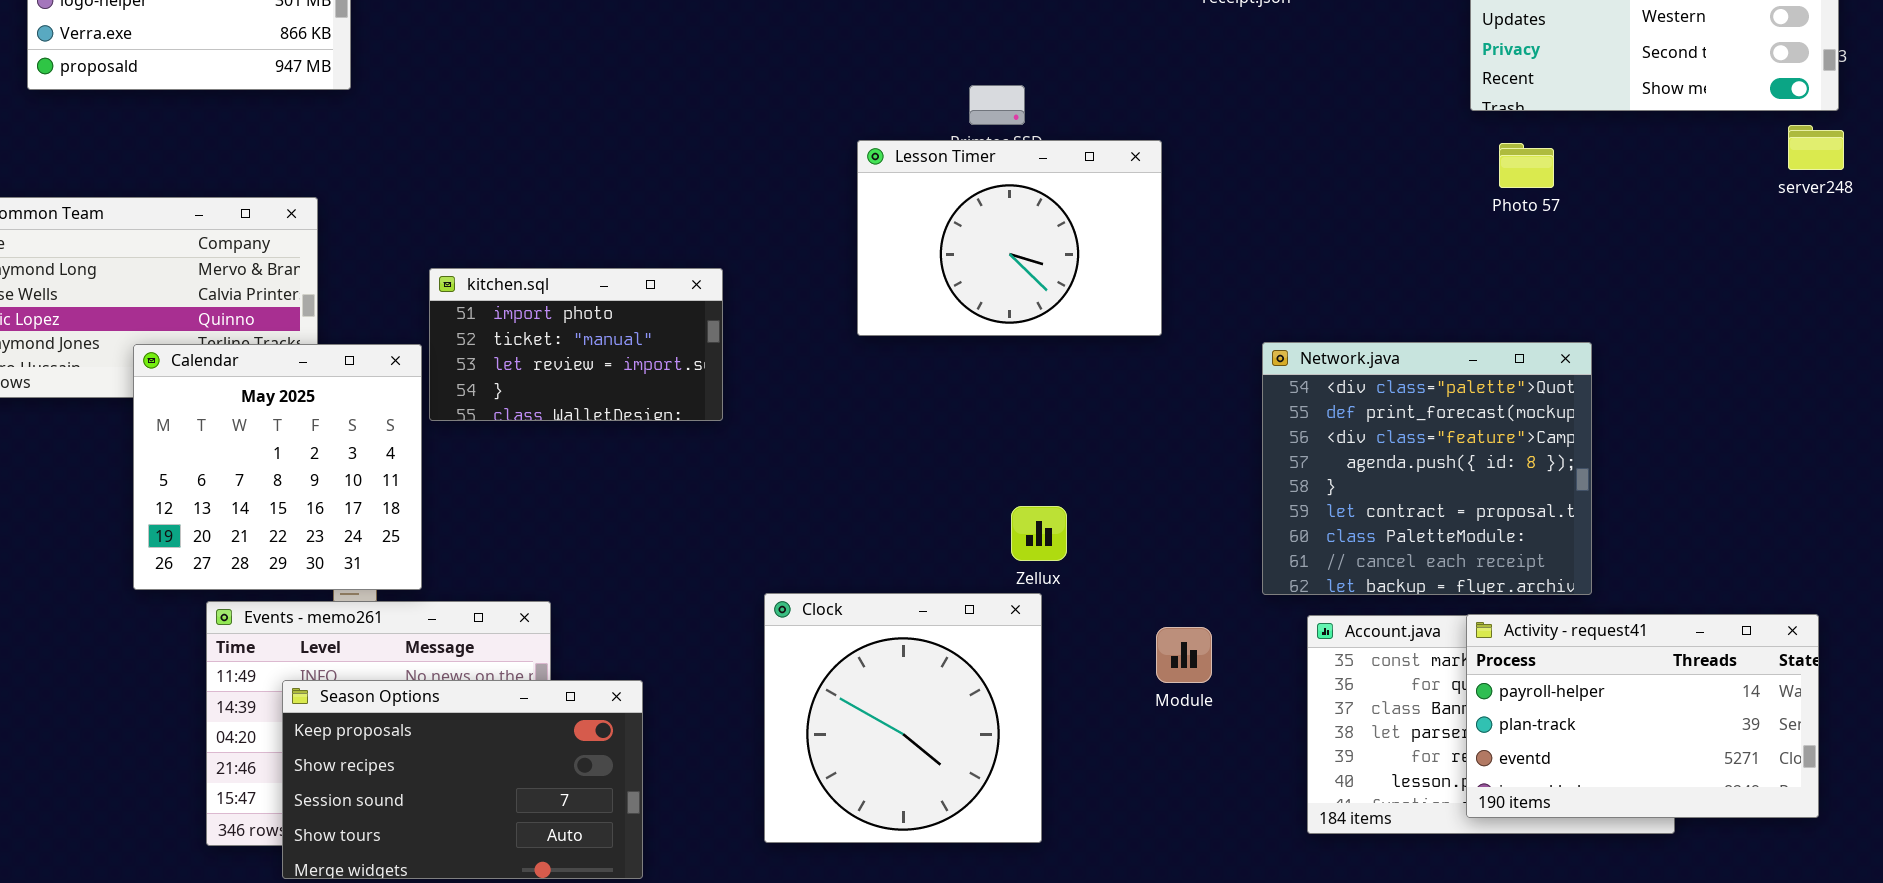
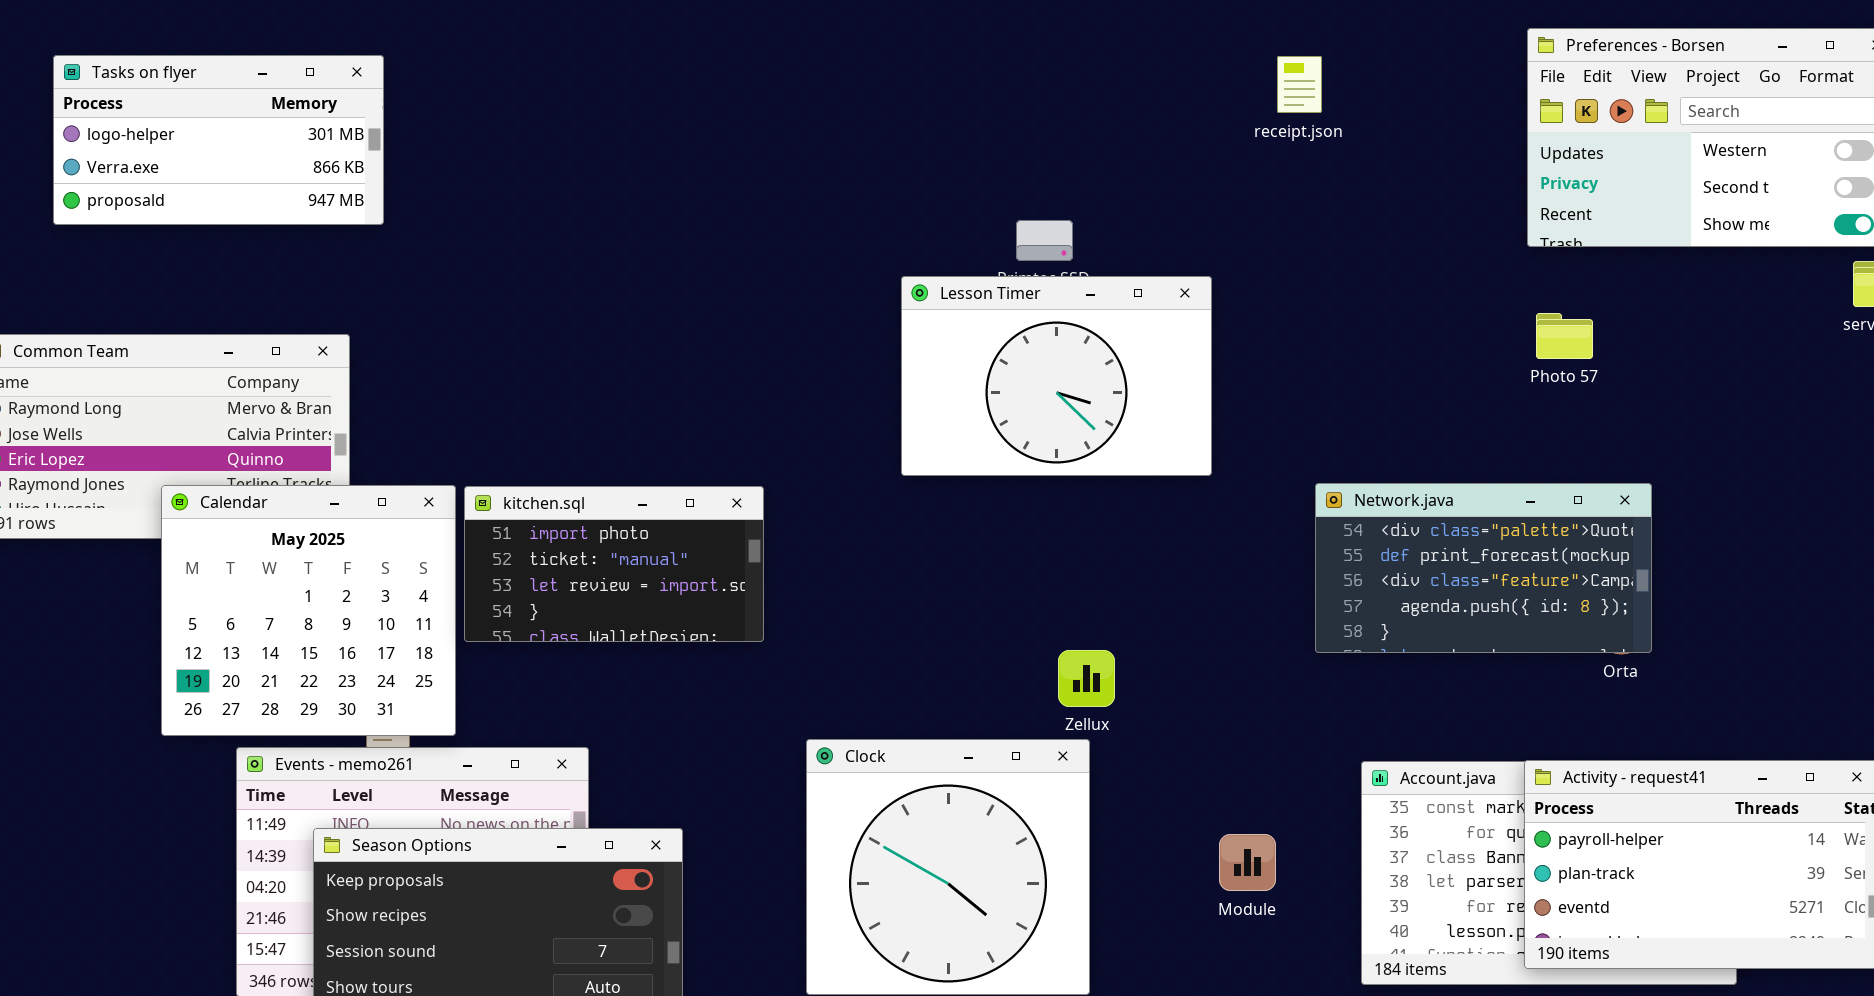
Photo 57: [1499,143,1554,188] -> [1536,313,1593,359], moved
kitchen.sql: [429,268,723,421] -> [464,486,764,642], moved
Network.java: [1262,342,1592,595] -> [1315,483,1652,653], resized
Module: [1156,627,1212,683] -> [1219,834,1276,891], moved

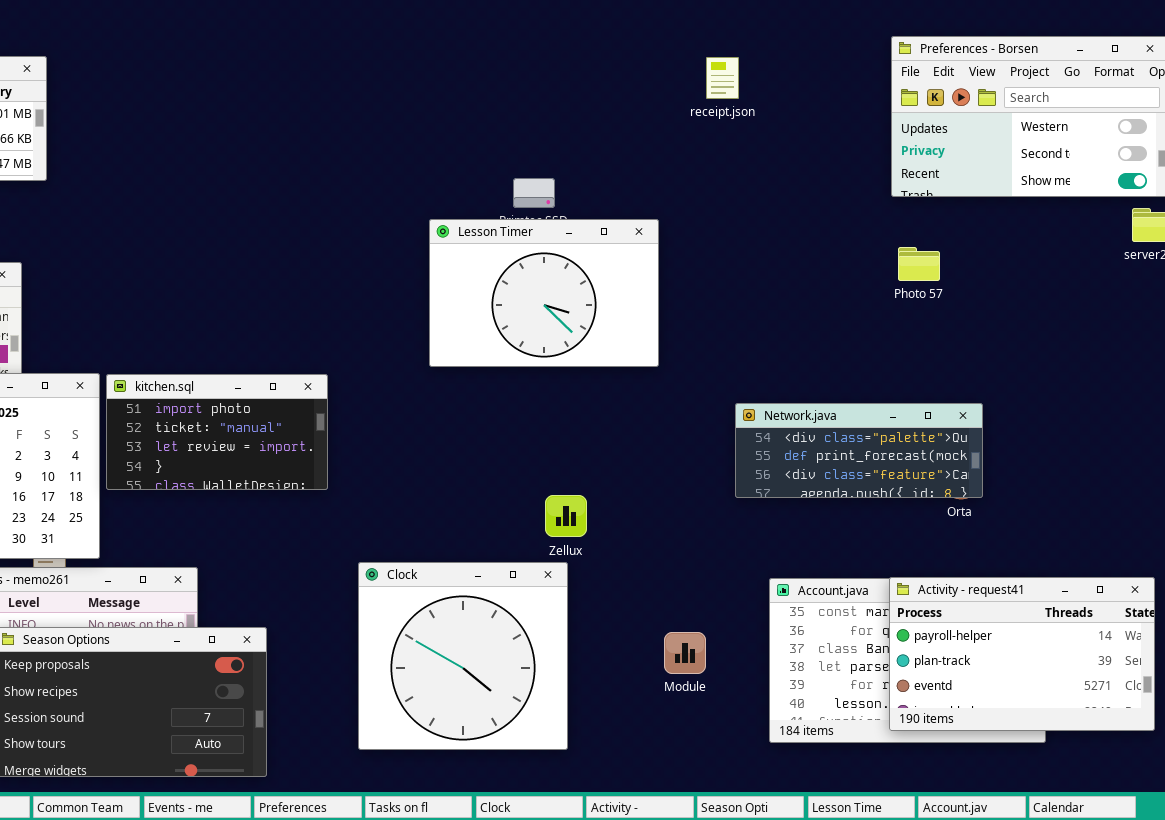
Network.java: [1315,483,1652,653] -> [735,403,983,498], resized

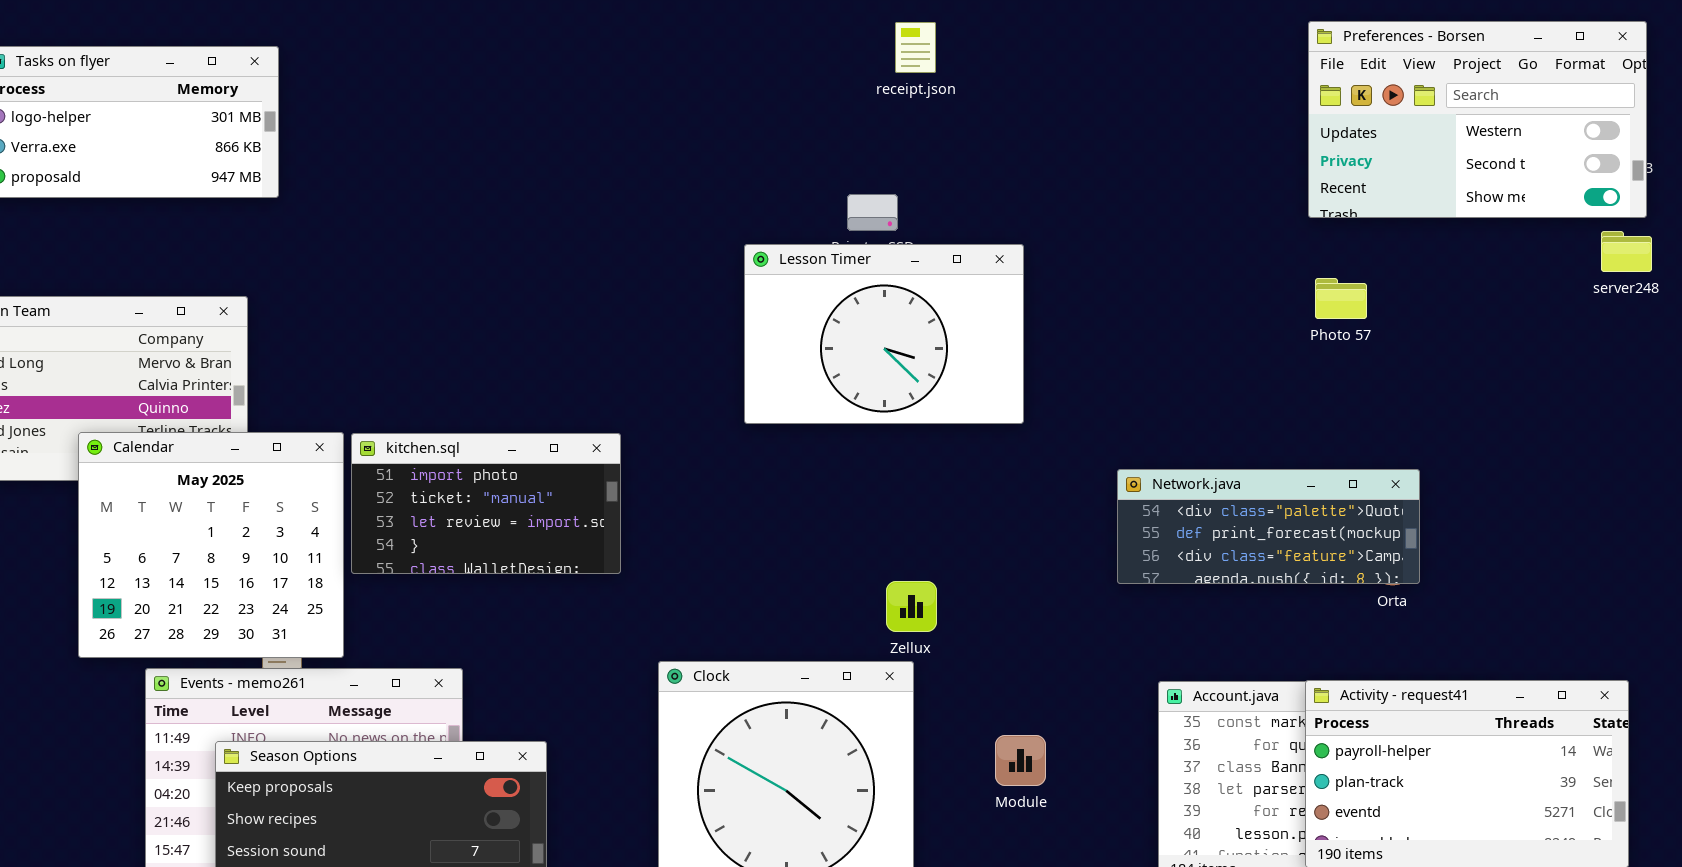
receipt.json: [706,57,739,99] -> [895,22,936,73], moved
Module: [664,632,706,674] -> [995,735,1046,786], moved

